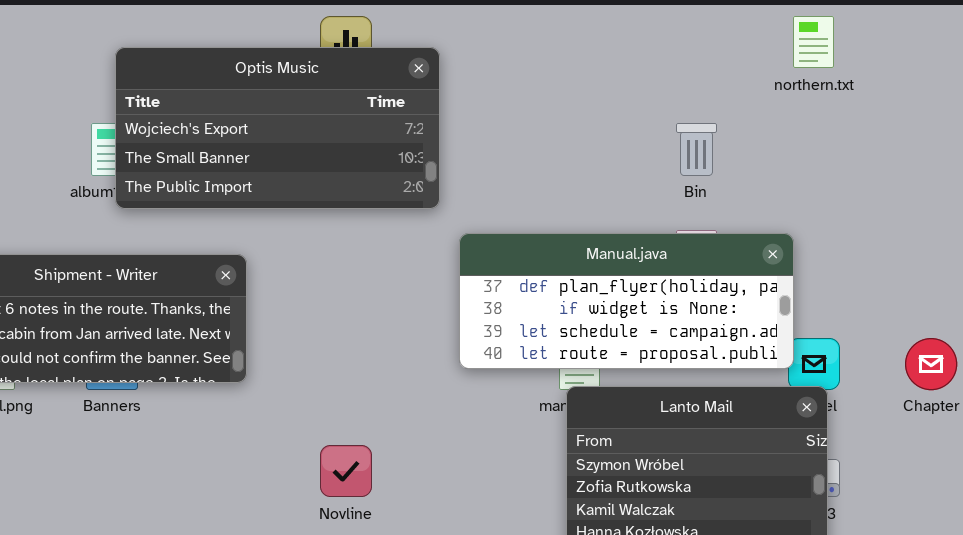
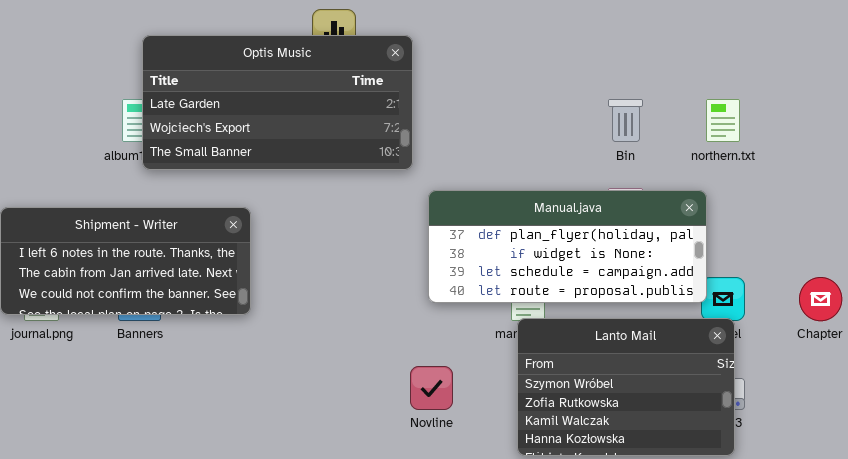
northern.txt: [793,16,834,68] -> [706,99,740,142], moved
Optis Music: [115,47,440,209] -> [142,35,413,170], scrolled up 1 row
Novline: [320,445,372,497] -> [410,366,453,410], moved

